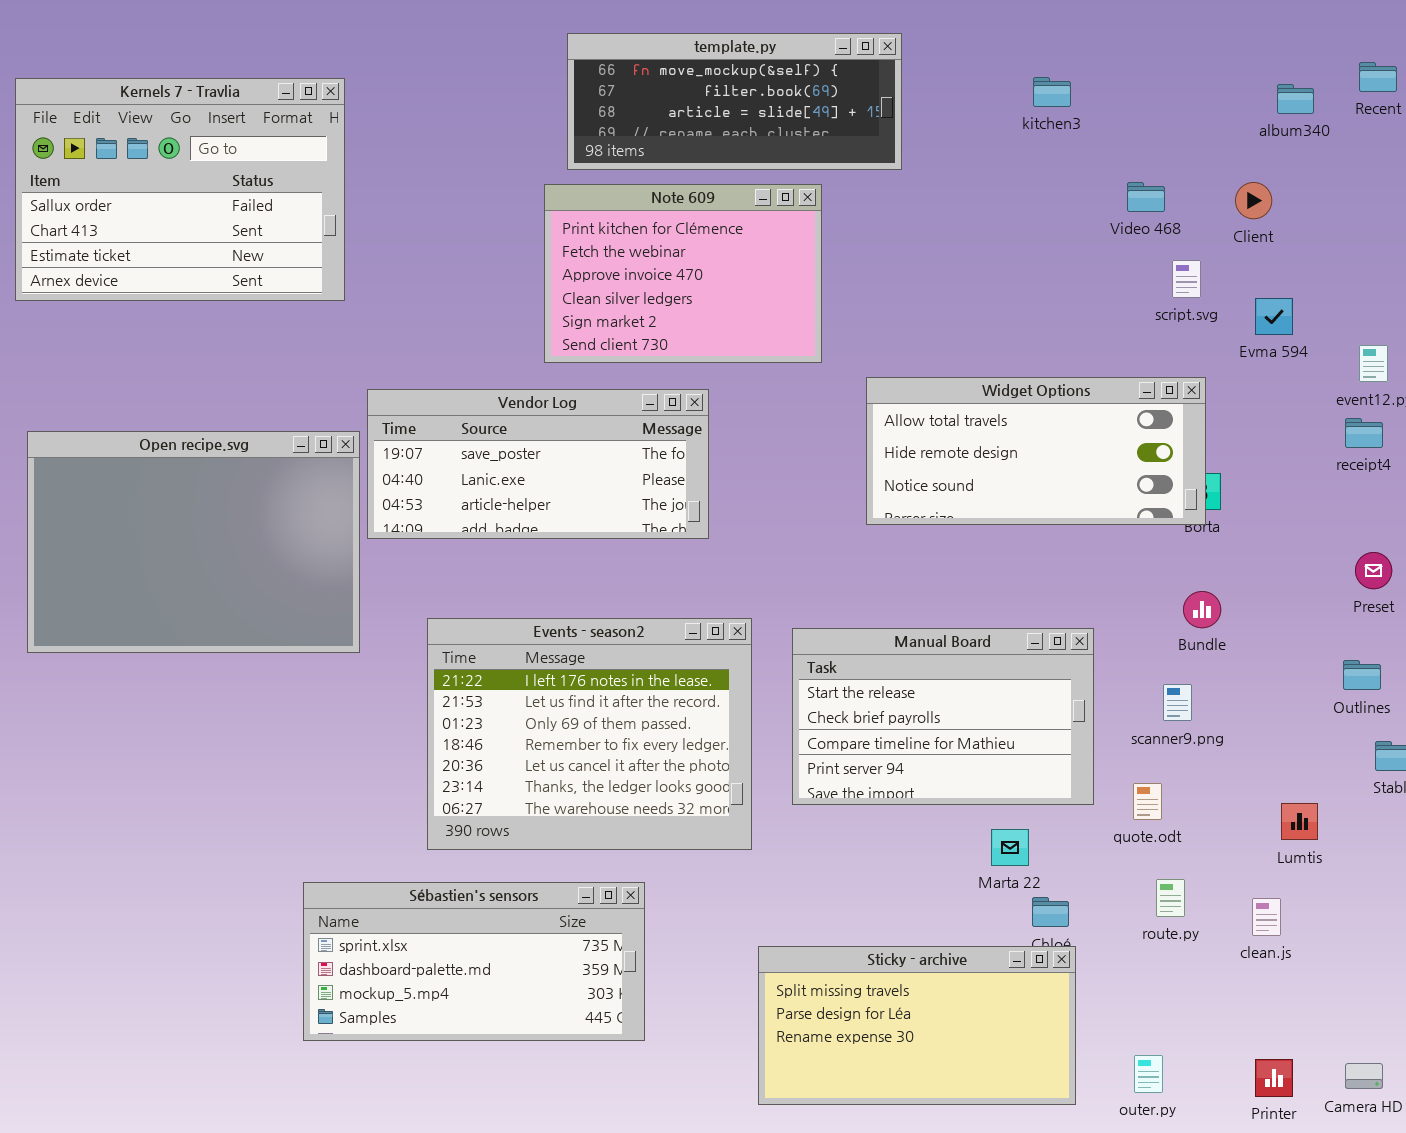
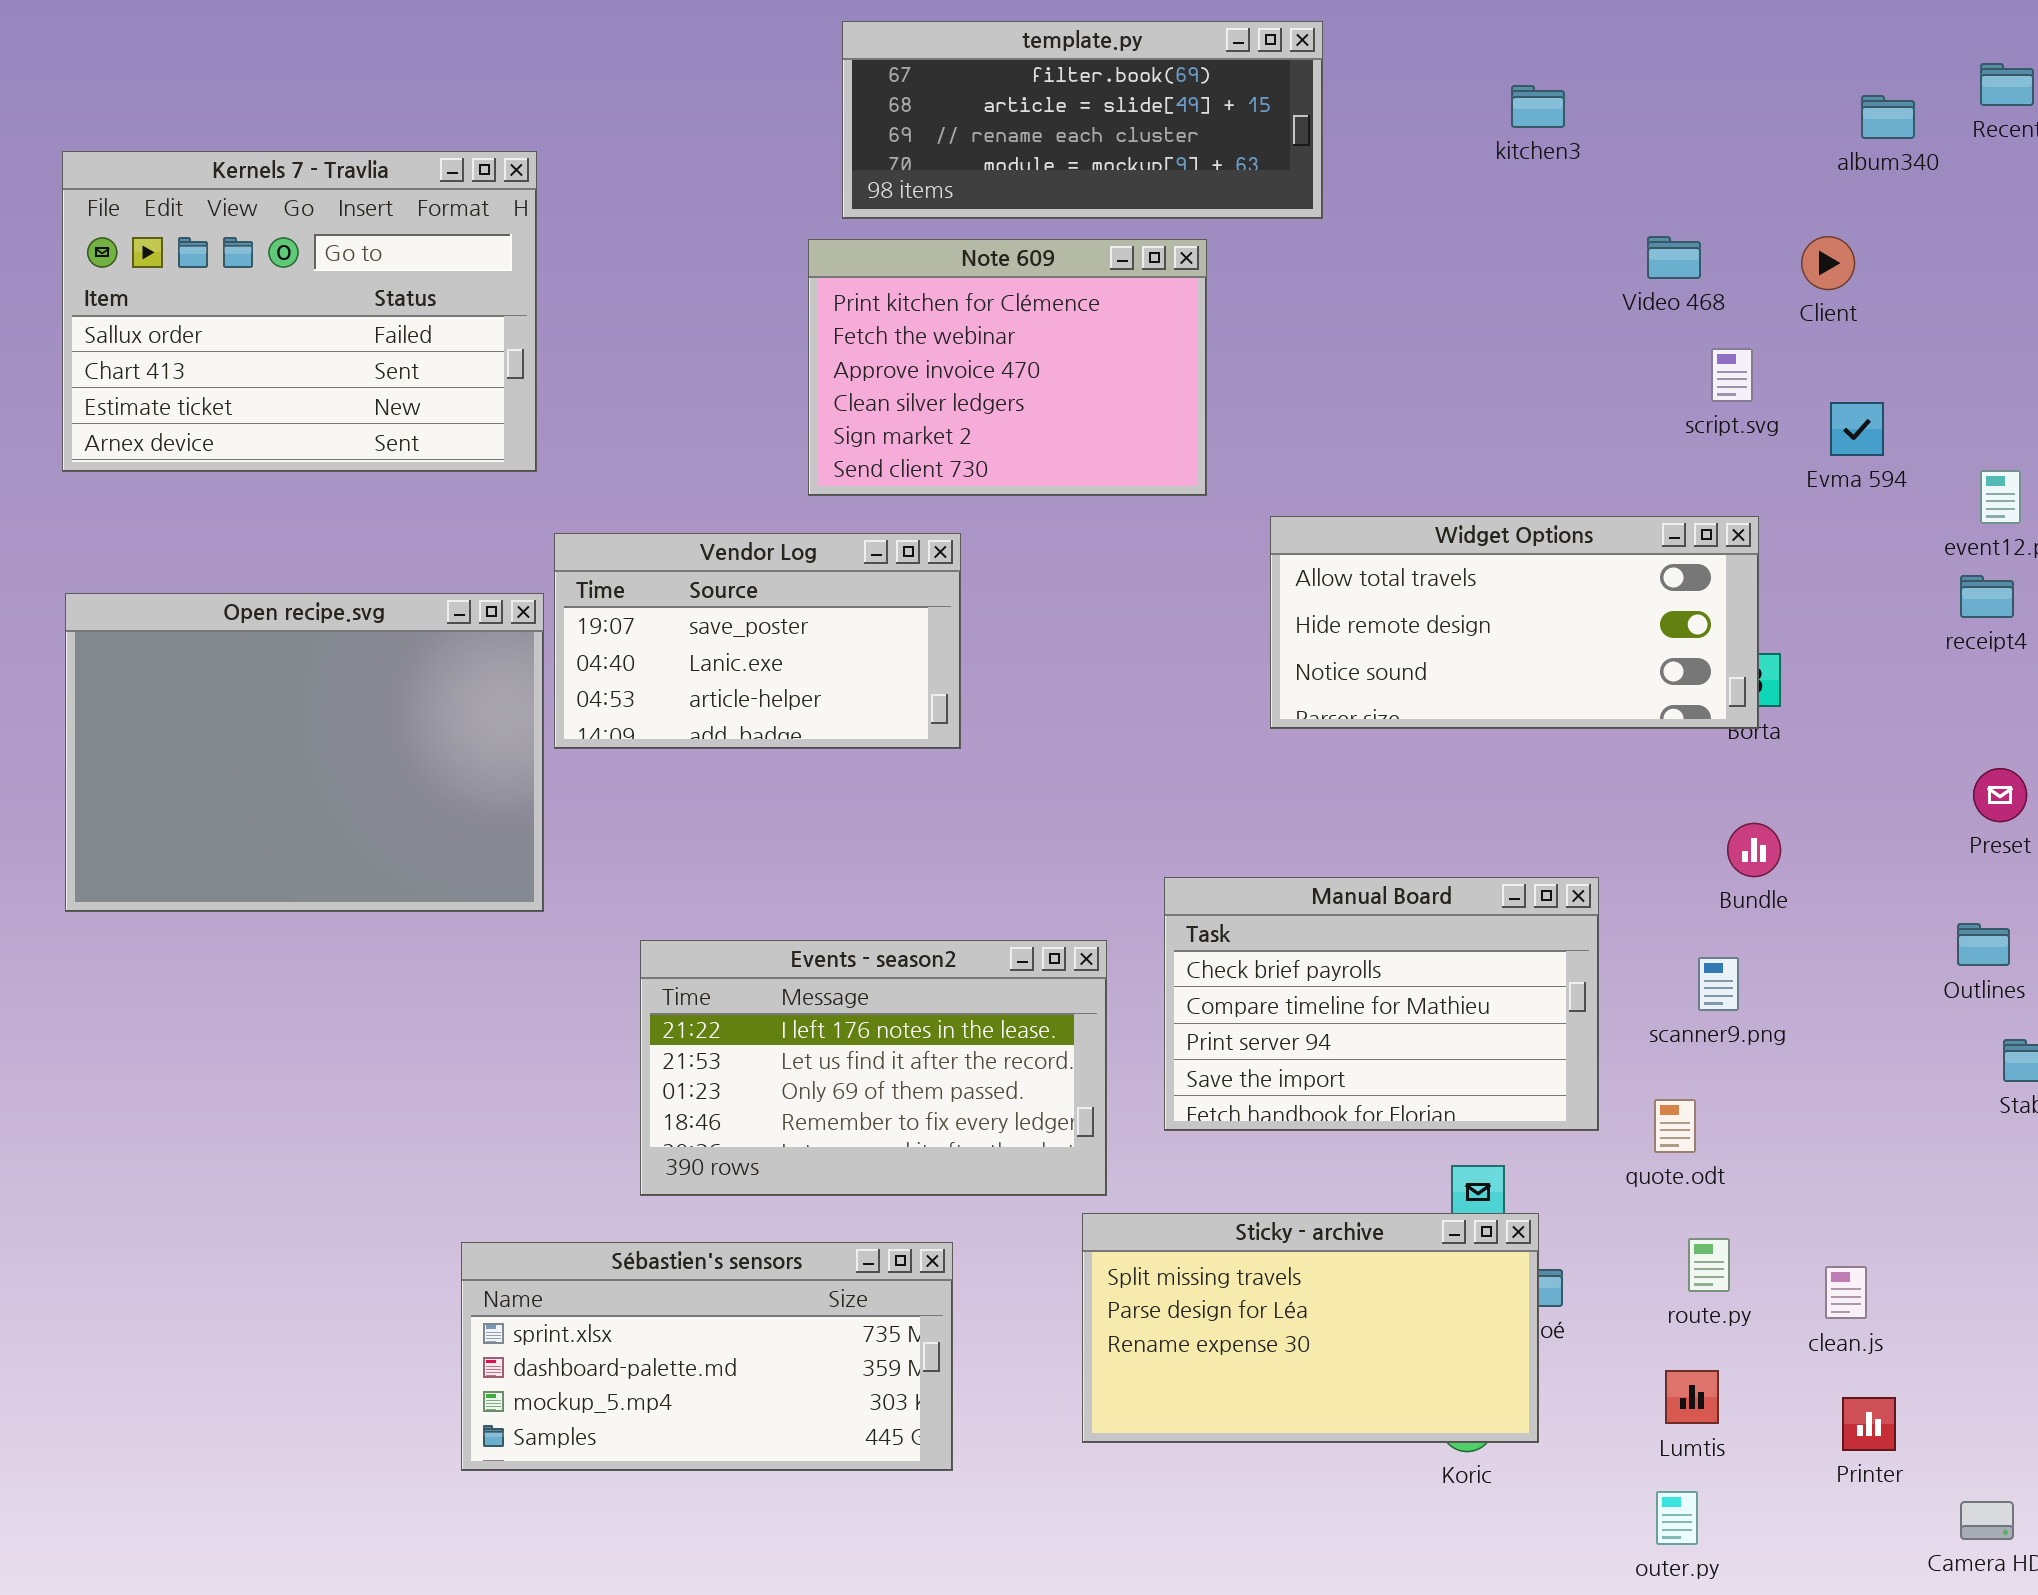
template.py: [567,33,902,170] -> [842,21,1323,219], scrolled down 1 row
Kernels 7 - Travlia: [15,78,345,301] -> [62,151,537,472], moved
Vendor Log: [367,389,709,539] -> [554,533,961,749], resized
Events - season2: [427,618,752,850] -> [640,940,1107,1196], resized
Manual Board: [792,628,1094,805] -> [1164,877,1599,1131], scrolled down 1 row
Lumtis: [1281,803,1318,840] -> [1665,1370,1719,1424], moved
Sticky - archive: [758,946,1076,1105] -> [1082,1213,1539,1443], moved
Printer: [1255,1059,1293,1097] -> [1842,1397,1896,1451], moved

